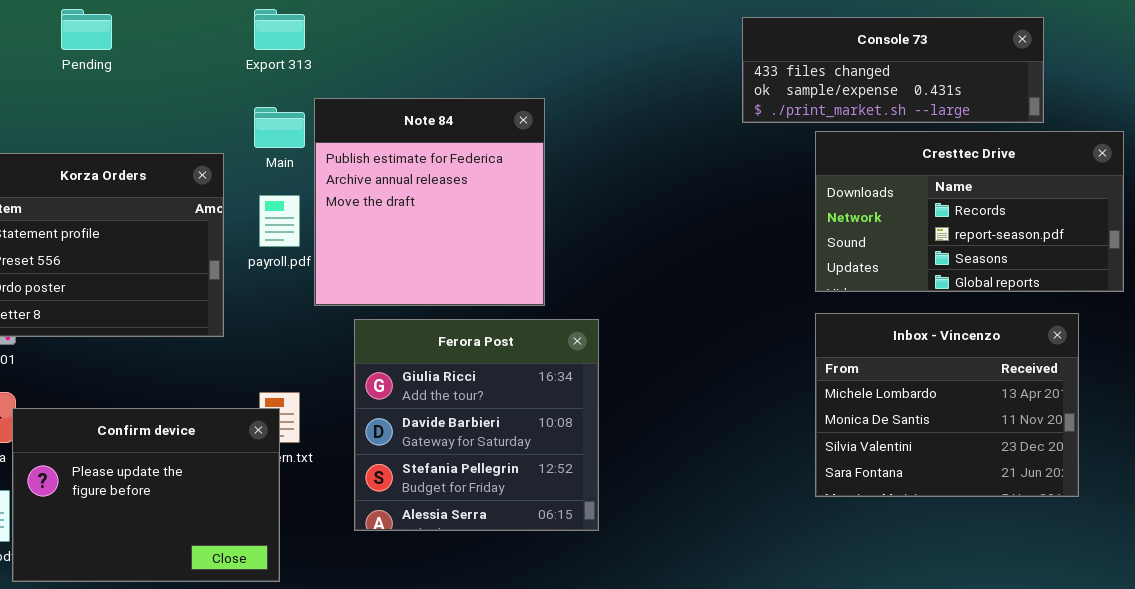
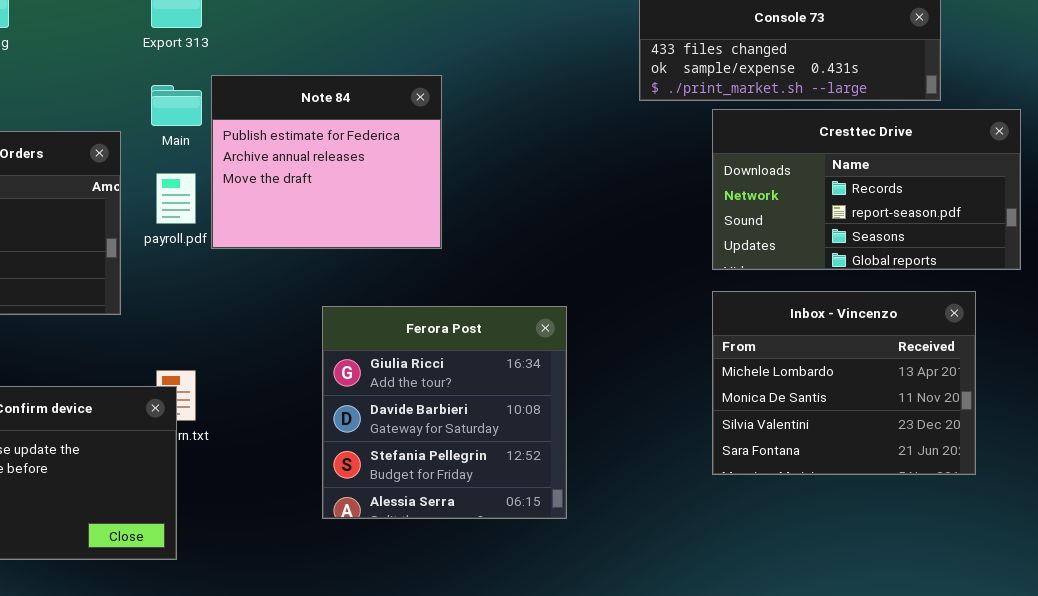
Note 84: [314,98,545,306] -> [211,75,442,249], resized
Ferora Post: [354,319,599,531] -> [322,306,567,519], moved

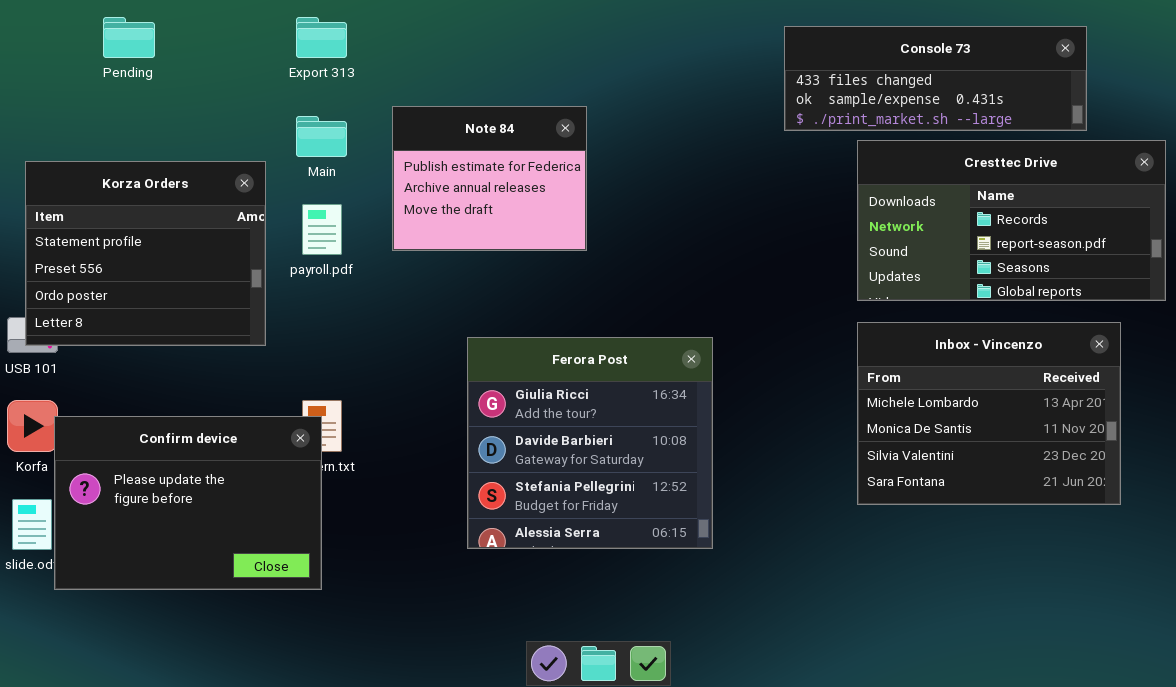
Note 84: [211,75,442,249] -> [392,106,587,251], resized

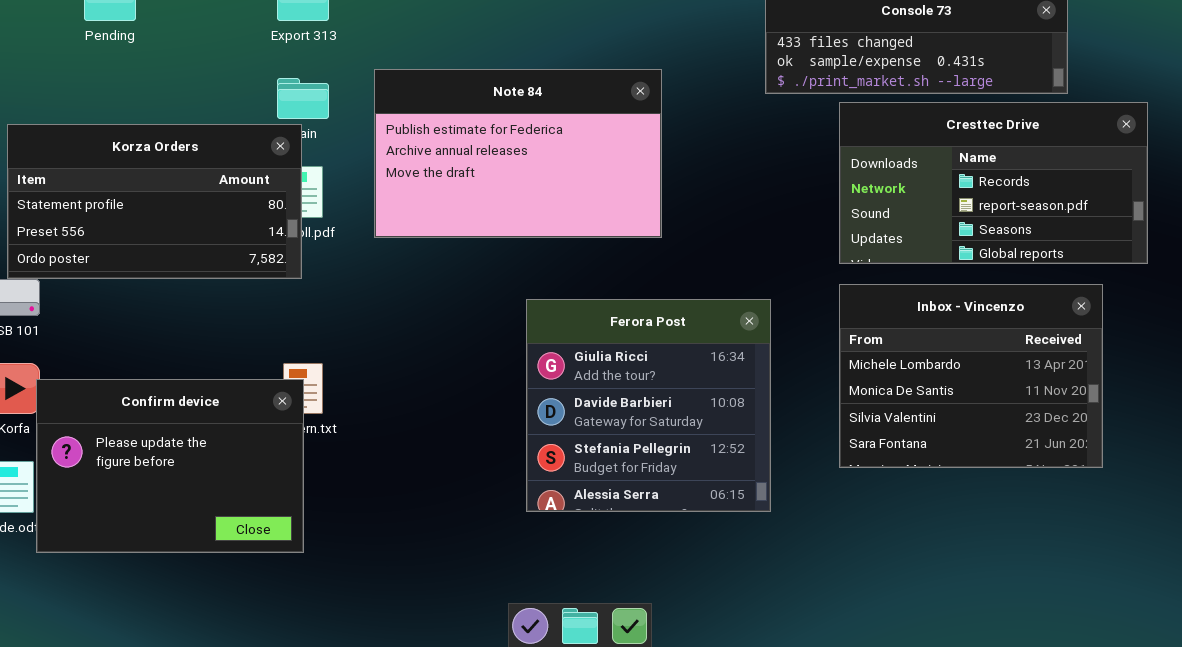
Note 84: [392,106,587,251] -> [374,69,662,238], resized
Korza Orders: [25,161,266,346] -> [7,124,302,279], resized
Ferora Post: [467,337,713,549] -> [526,299,771,512], moved

